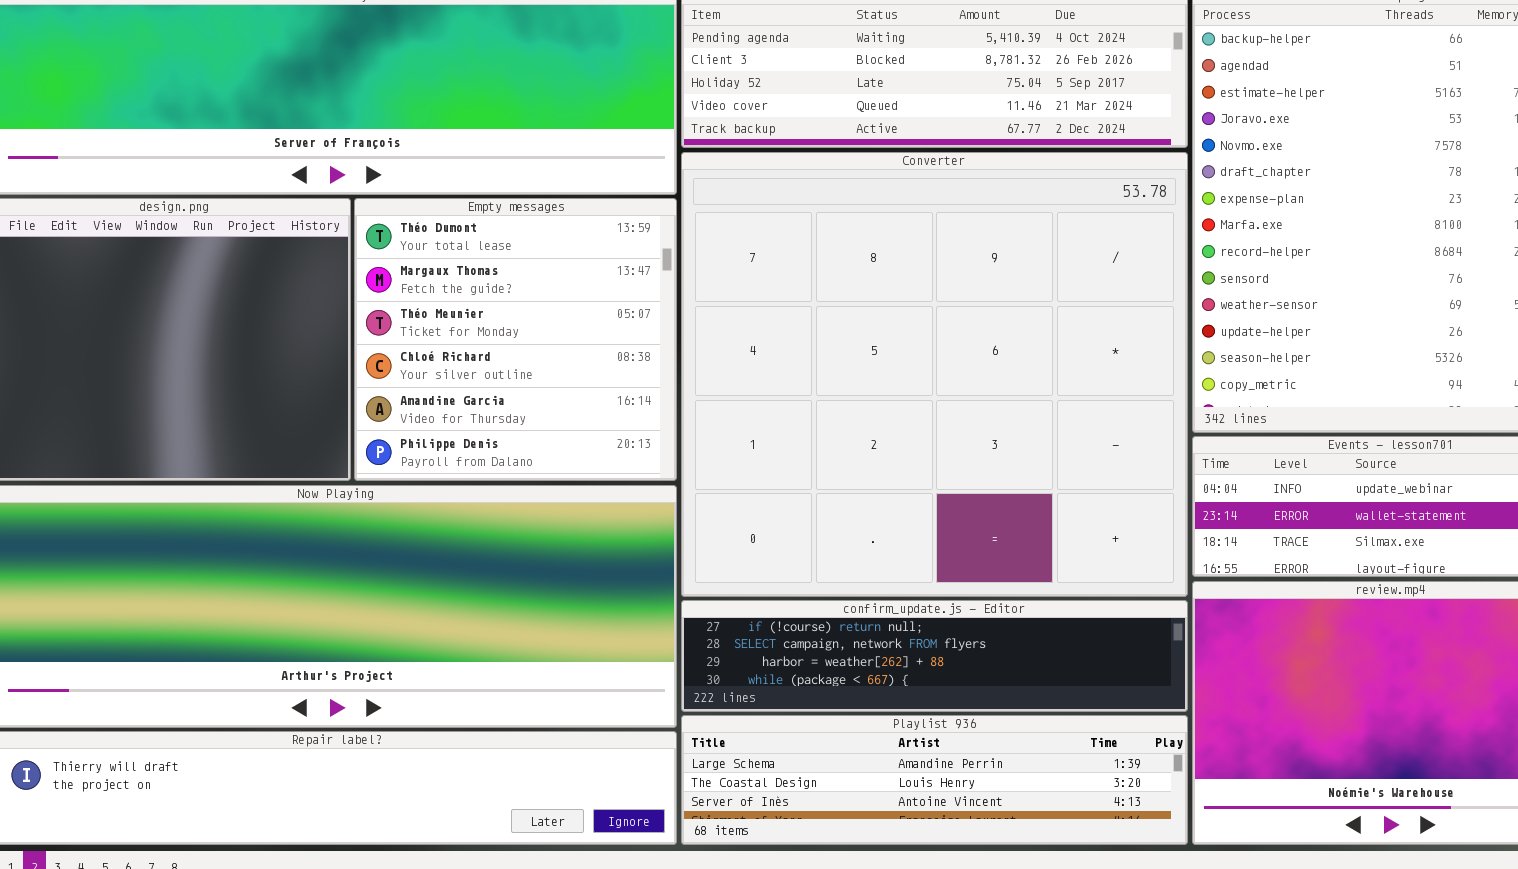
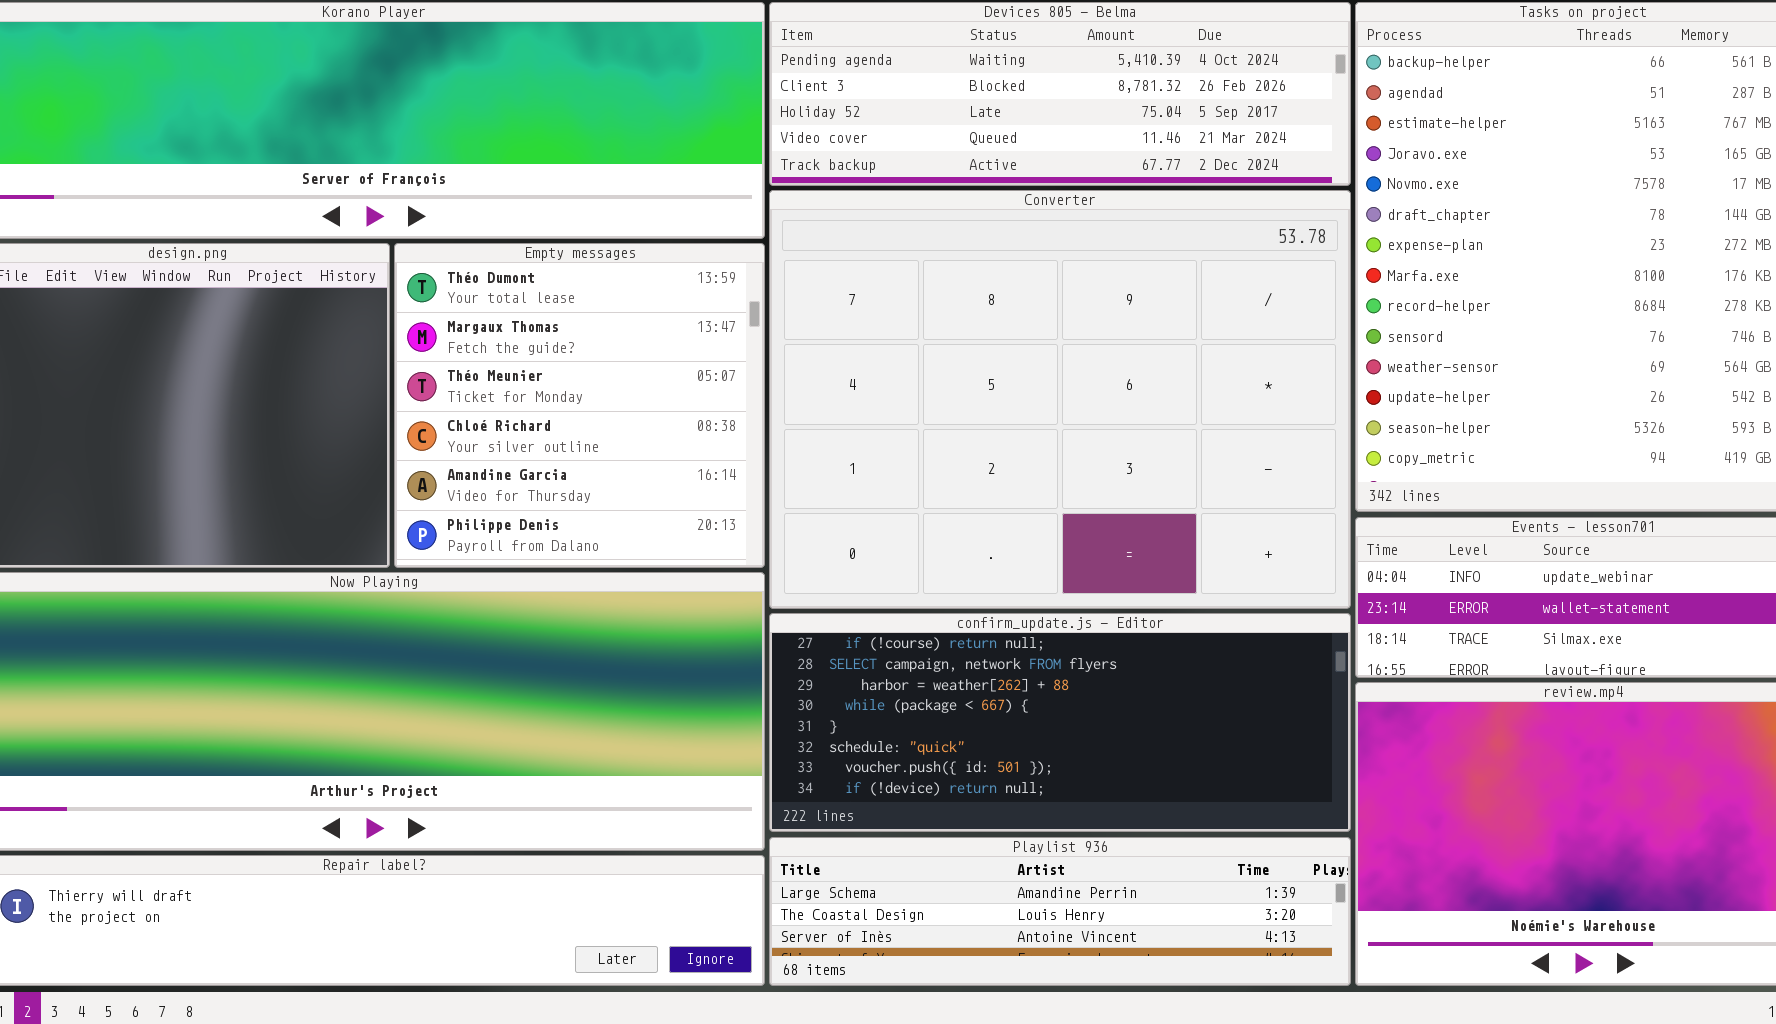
Converter: [681,152,1188,597] -> [769,190,1351,609], resized
confirm_update.js - Editor: [681,600,1188,712] -> [769,613,1351,832], resized

